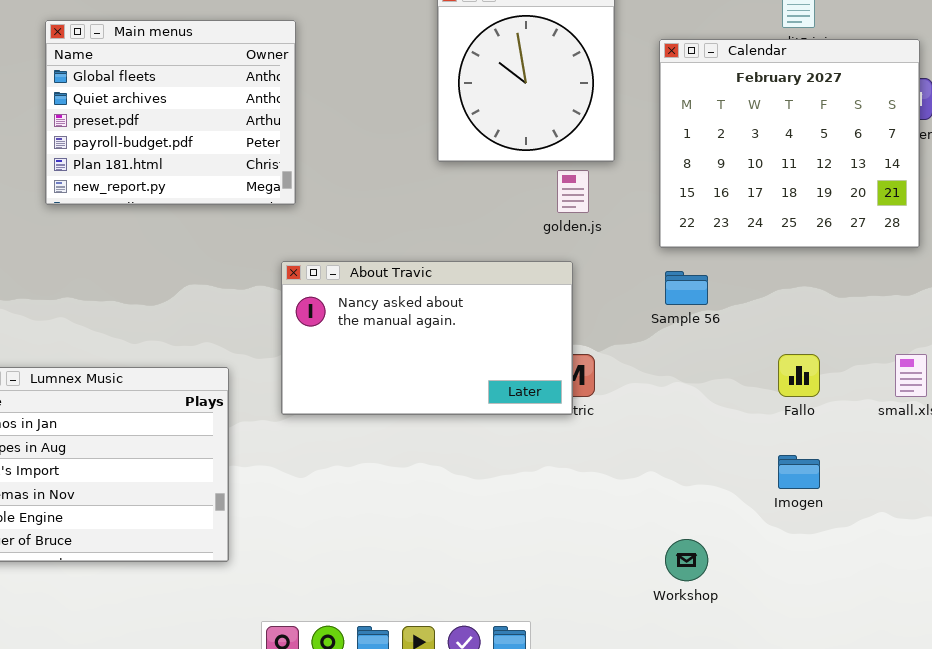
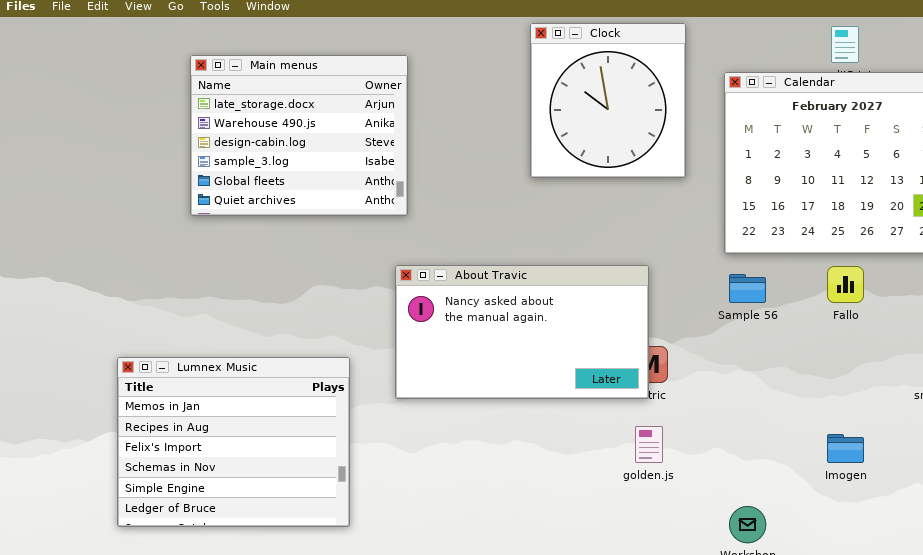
Main menus: [45,20,296,205] -> [190,55,408,216], scrolled up 4 rows
golden.js: [557,170,589,213] -> [635,426,663,463], moved
Fallo: [778,354,820,397] -> [827,266,864,303], moved

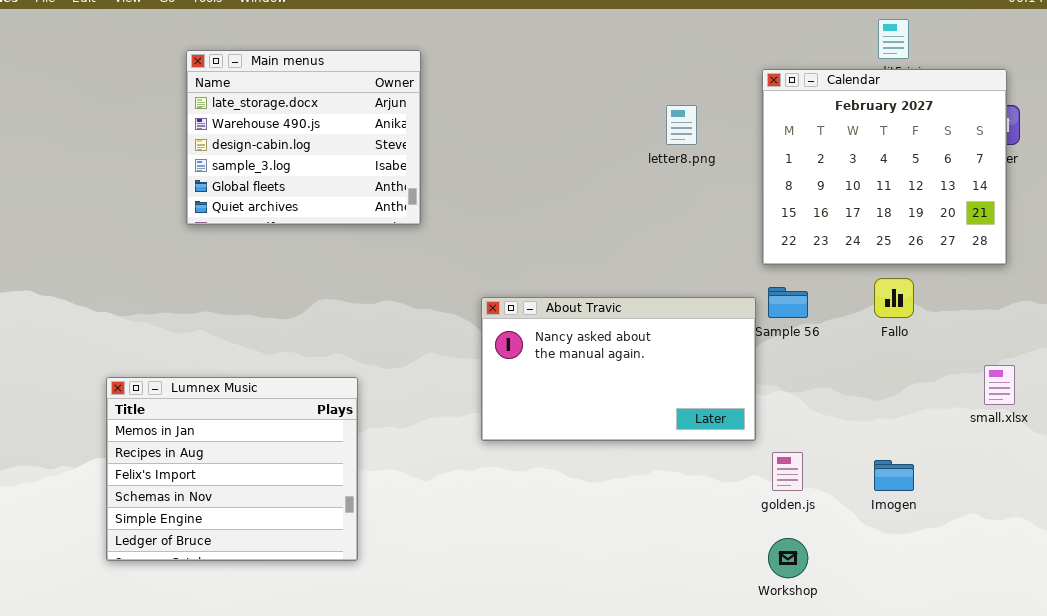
Clock: [530,23,686,178] -> none, closed
About Travic: [395,265,649,399] -> [481,297,756,441], moved
golden.js: [635,426,663,463] -> [772,452,803,491], moved

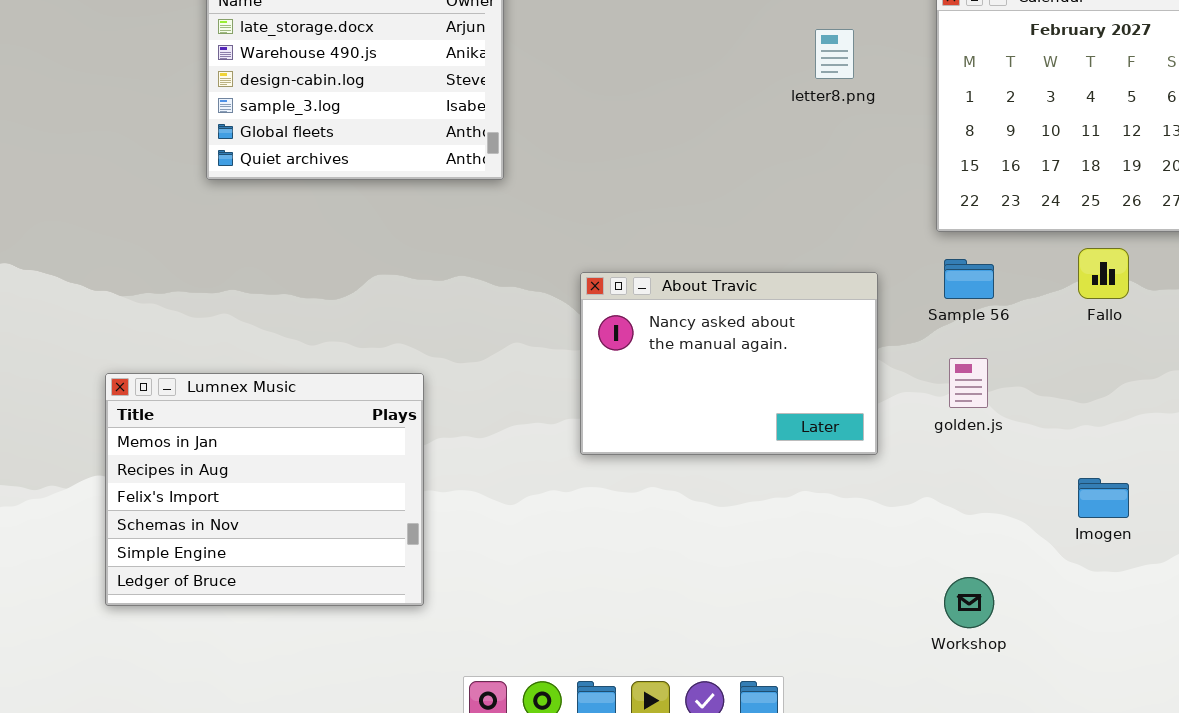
About Travic: [481,297,756,441] -> [580,272,878,455], resized
golden.js: [772,452,803,491] -> [949,358,988,408], moved

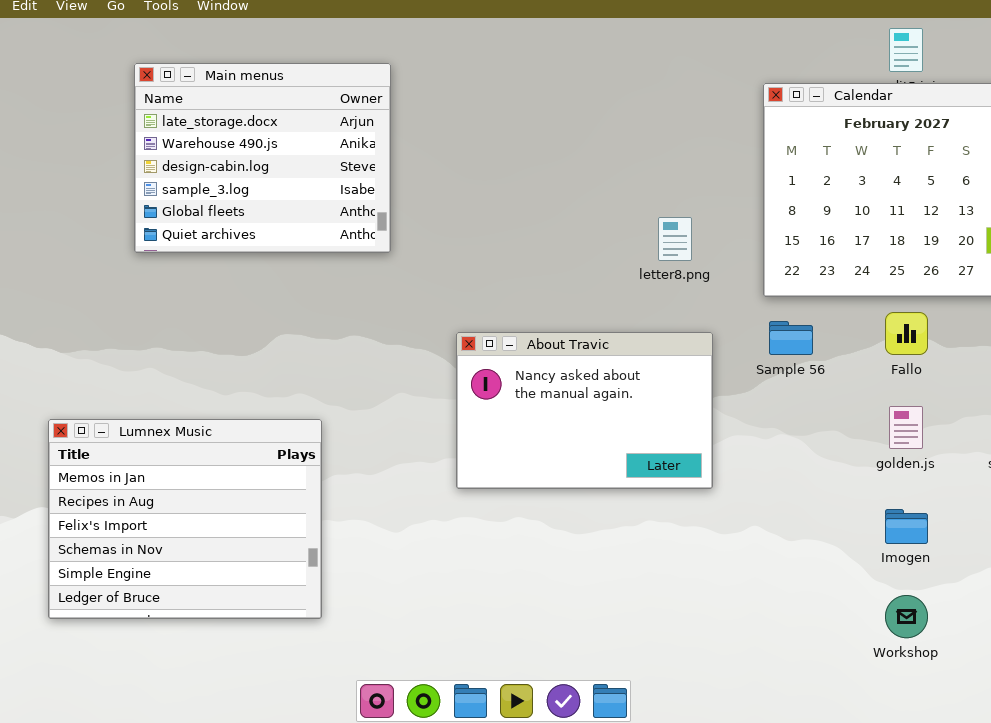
letter8.png: [815,29,854,79] -> [658,217,692,261], moved
golden.js: [949,358,988,408] -> [889,406,923,449], moved
Workshop: [944,577,994,628] -> [885,595,928,638], moved

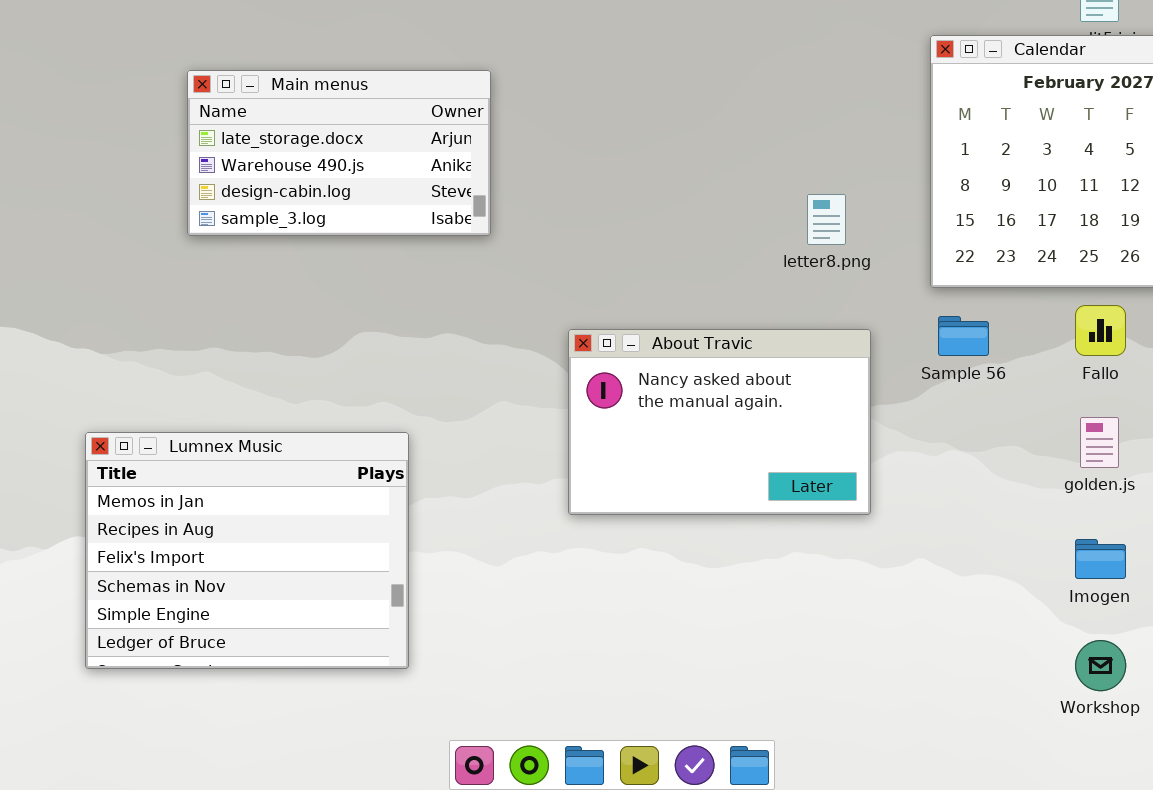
Main menus: [134,63,391,253] -> [187,70,491,236], resized

